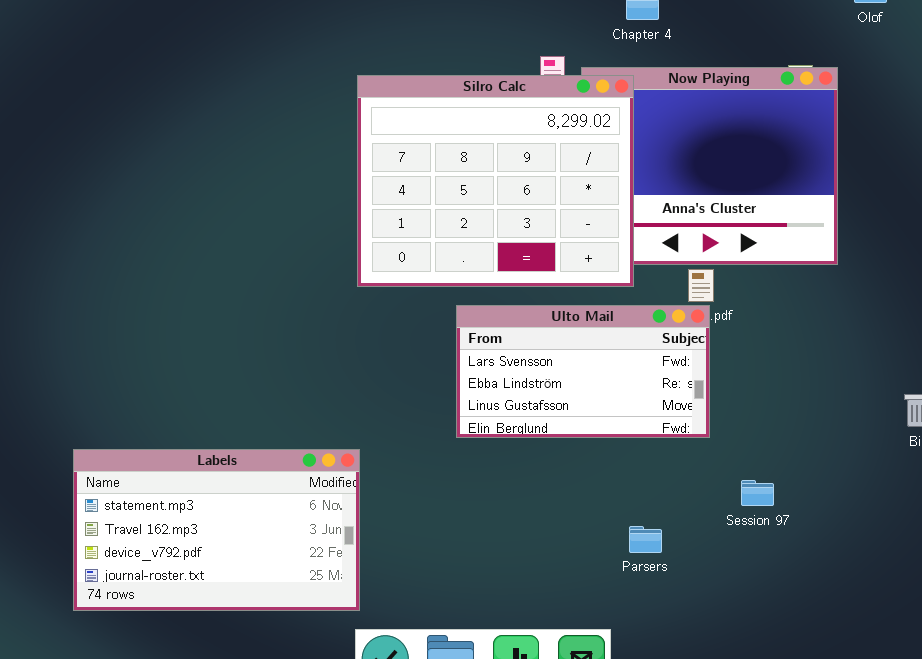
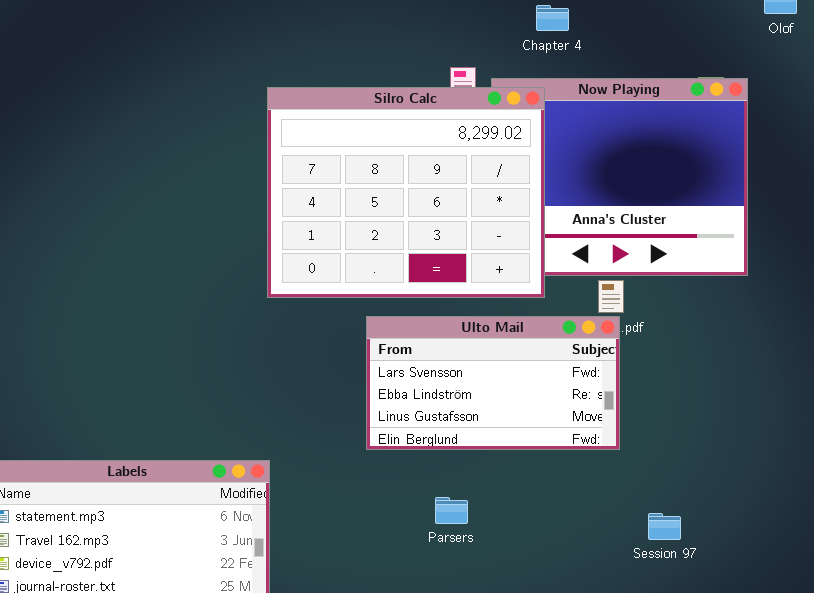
Session 97: [741,480,774,506] -> [648,513,681,540], moved
Parsers: [629,526,662,553] -> [435,497,468,524], moved

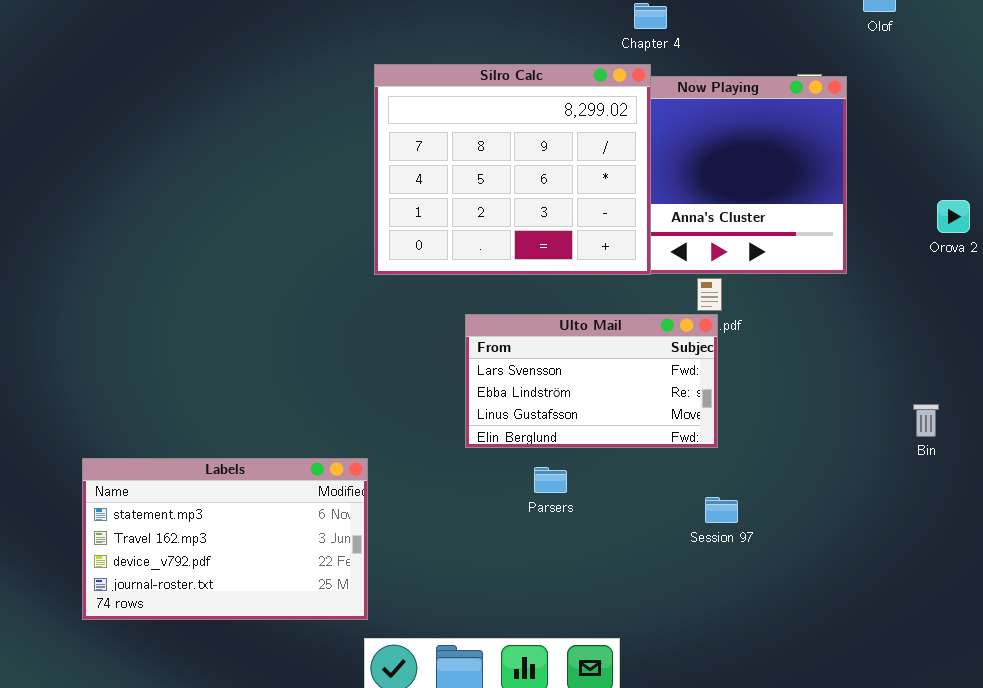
Silro Calc: [267,87,545,298] -> [374,64,651,275], moved
Parsers: [435,497,468,524] -> [534,467,567,493], moved
Session 97: [648,513,681,540] -> [705,497,738,523], moved

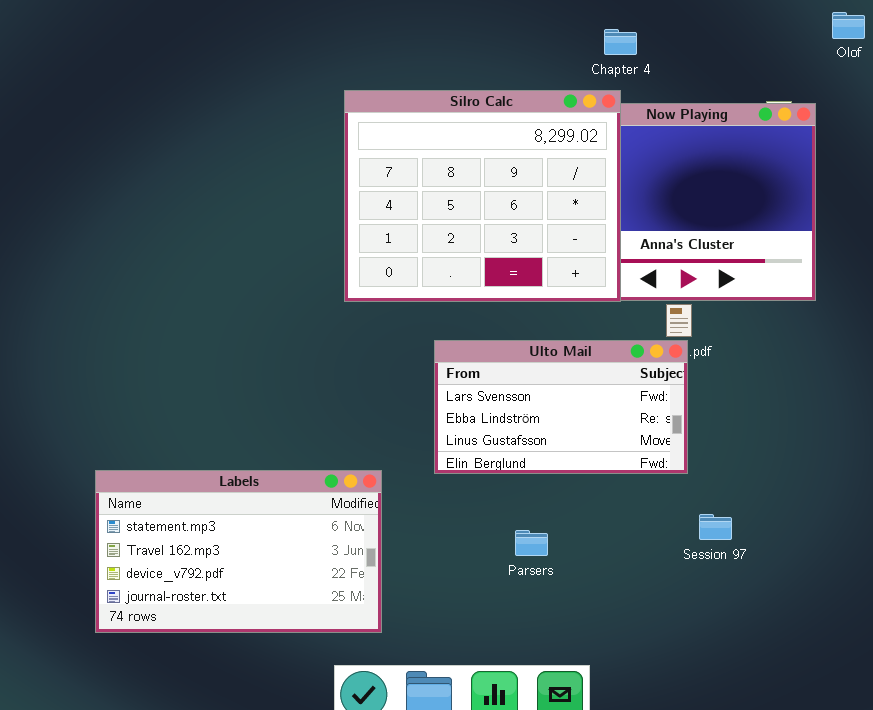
Labels: [82,458,368,620] -> [95,470,382,633], moved
Parsers: [534,467,567,493] -> [515,530,548,556], moved
Session 97: [705,497,738,523] -> [699,514,732,540], moved

